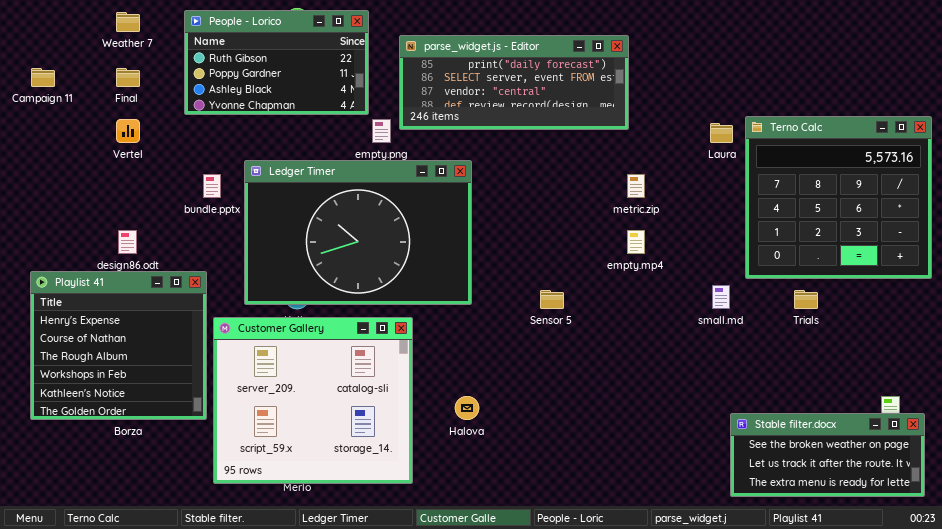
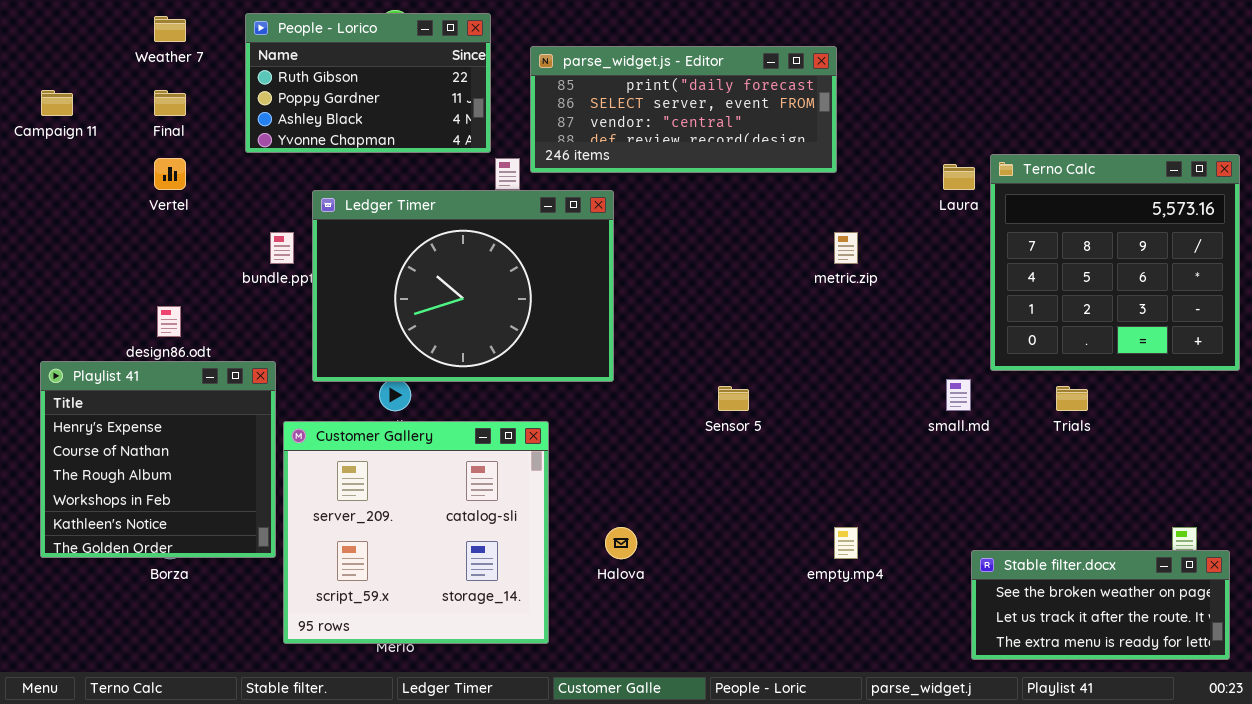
Ledger Timer: [244,160,472,305] -> [312,190,614,382], moved
empty.mp4: [627,230,645,254] -> [834,527,858,559], moved

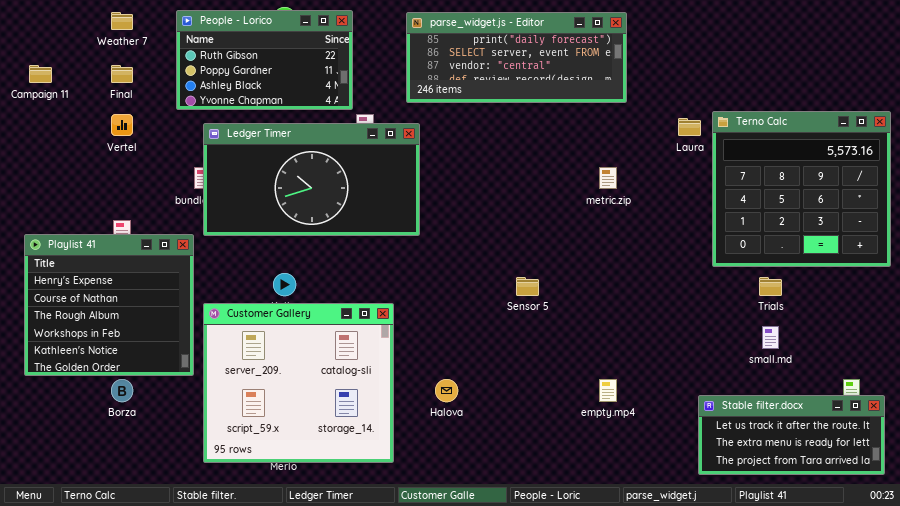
parse_widget.js - Editor: [530,46,837,173] -> [406,12,627,103], moved
Ledger Timer: [312,190,614,382] -> [203,123,420,236], moved, resized
Playlist 41: [40,361,276,558] -> [24,234,194,376], moved
small.md: [946,379,971,411] -> [762,326,779,349], moved
Stable filter.docx: [971,550,1230,660] -> [698,395,885,475], scrolled down 1 row

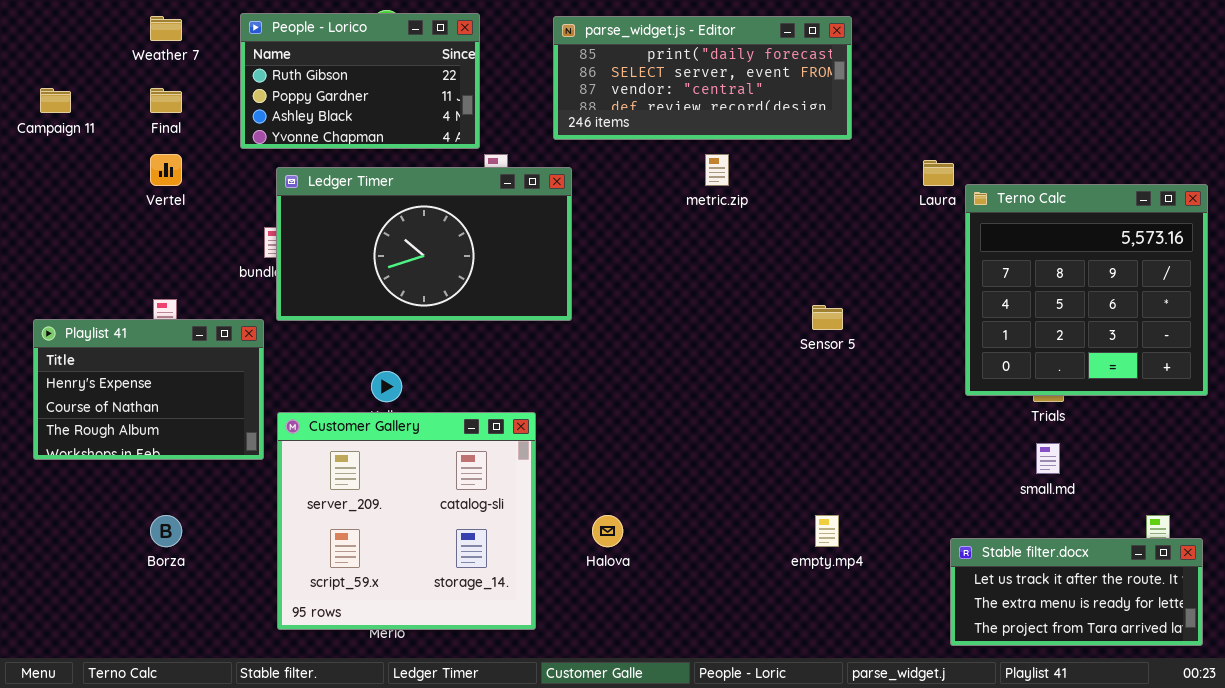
Terno Calc: [712,111,891,267] -> [965,184,1208,396], moved
metric.zip: [599,167,617,189] -> [705,154,729,186], moved
Playlist 41: [24,234,194,376] -> [33,319,264,460], resized
Sensor 5: [516,277,539,296] -> [812,305,843,330], moved

